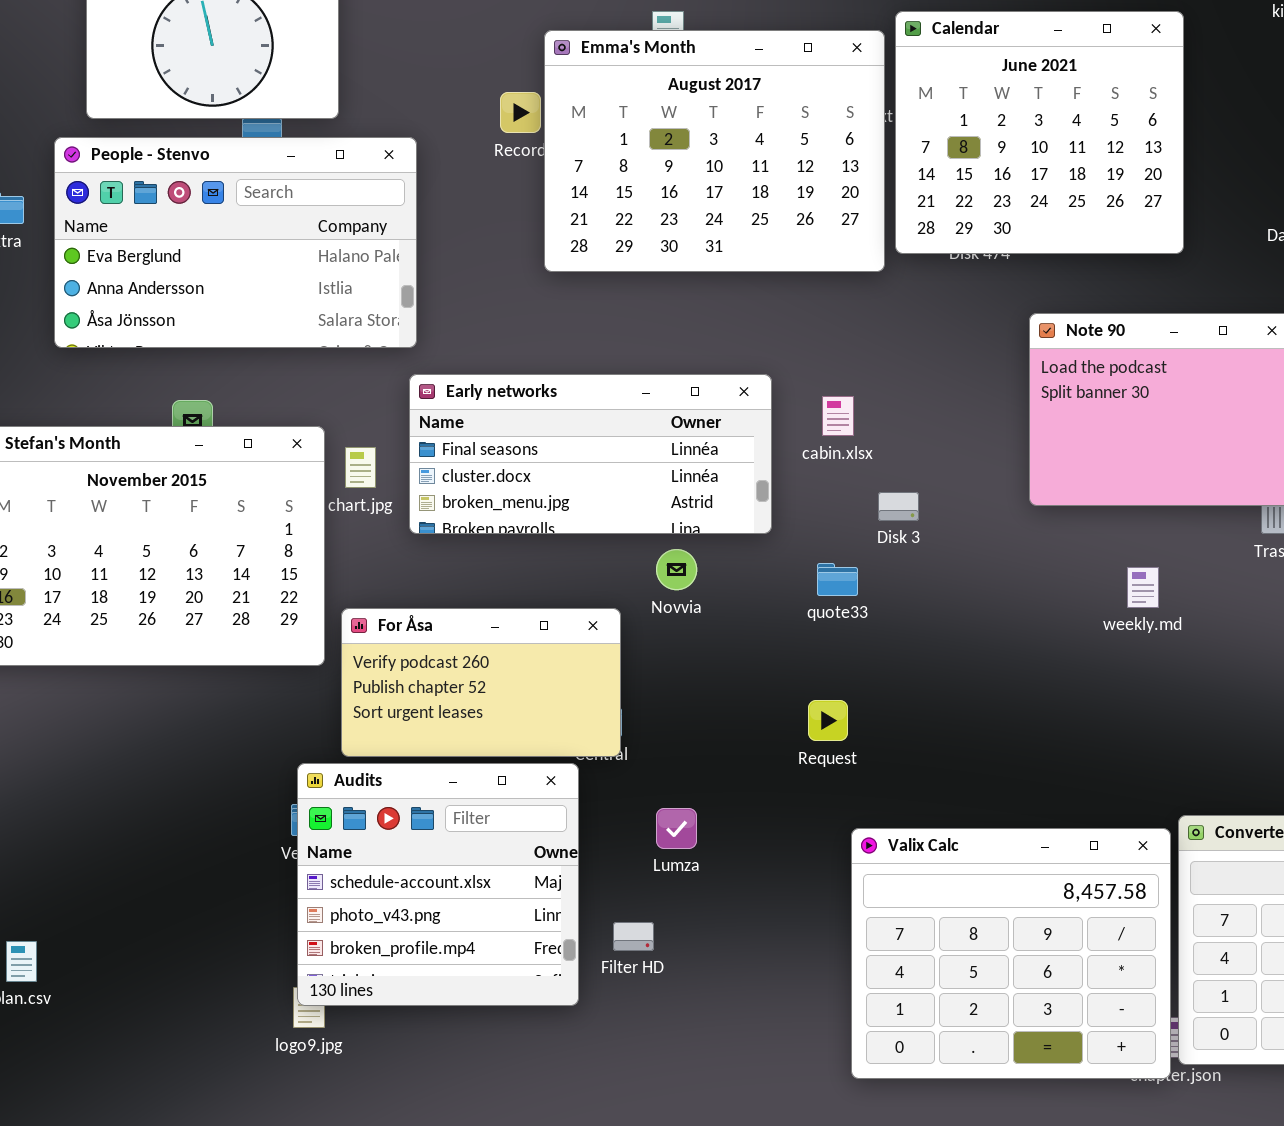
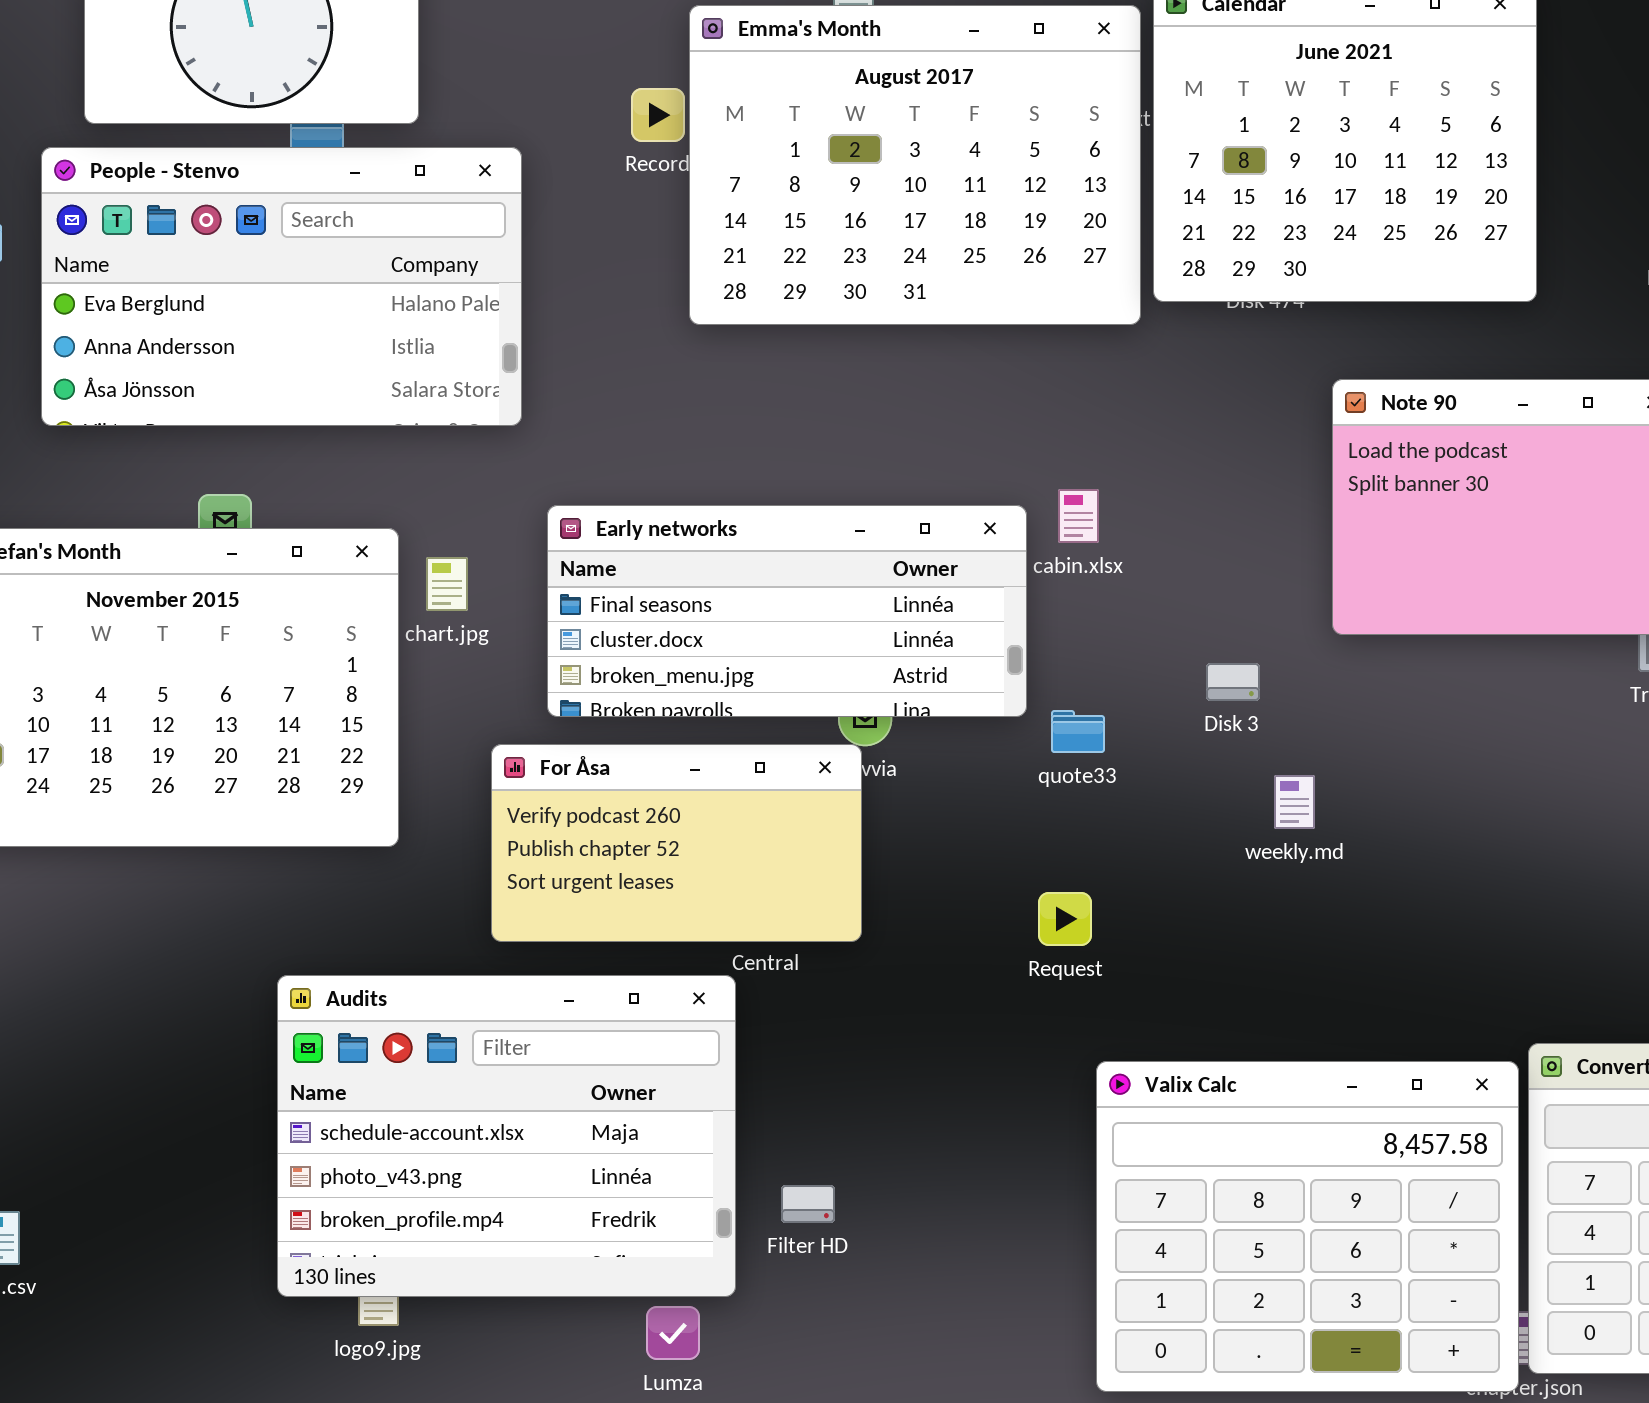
Early networks: [409,374,772,534] -> [547,505,1027,717], moved
Disk 3: [878,492,919,521] -> [1206,663,1260,701], moved
weekly.md: [1127,567,1159,608] -> [1274,775,1315,829], moved
For Åsa: [341,608,621,757] -> [491,744,862,942], moved
Audits: [297,763,579,1006] -> [277,975,736,1297], resized
Lumza: [656,808,697,849] -> [646,1306,700,1360], moved

